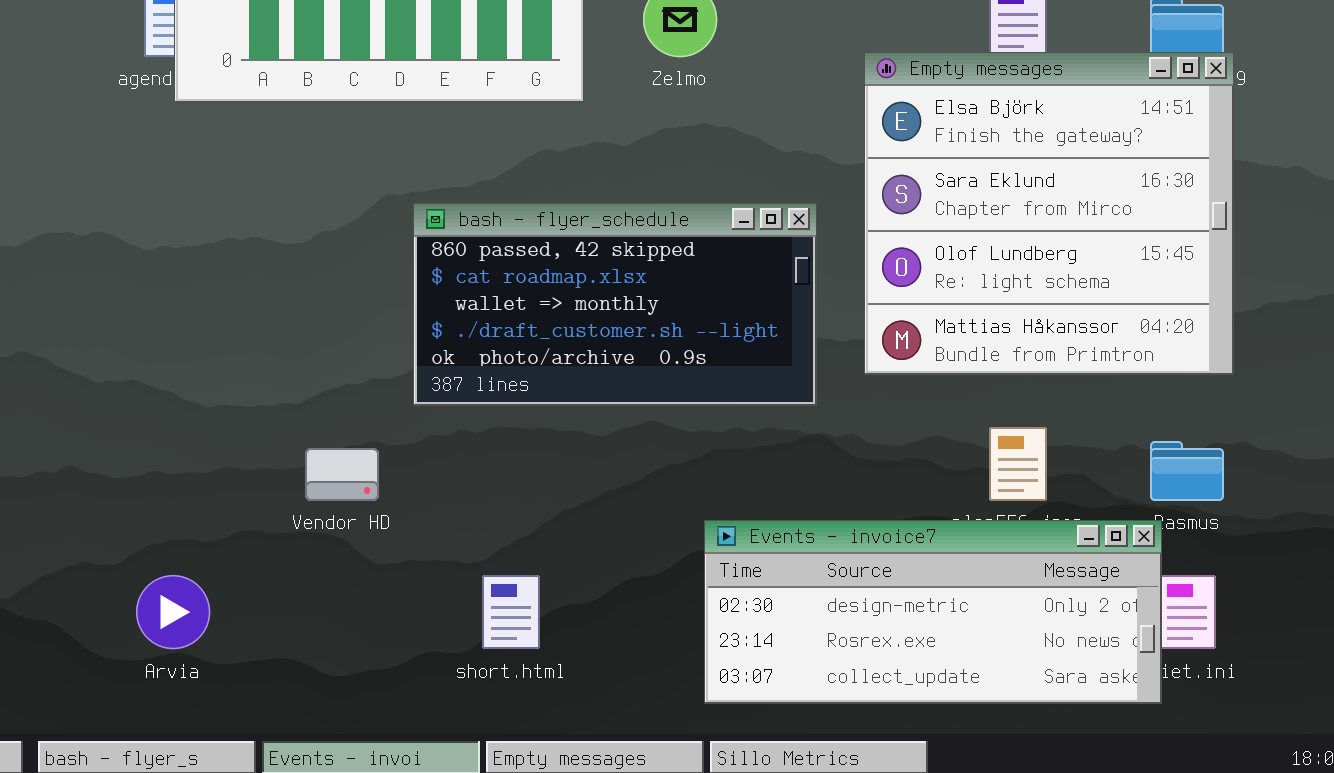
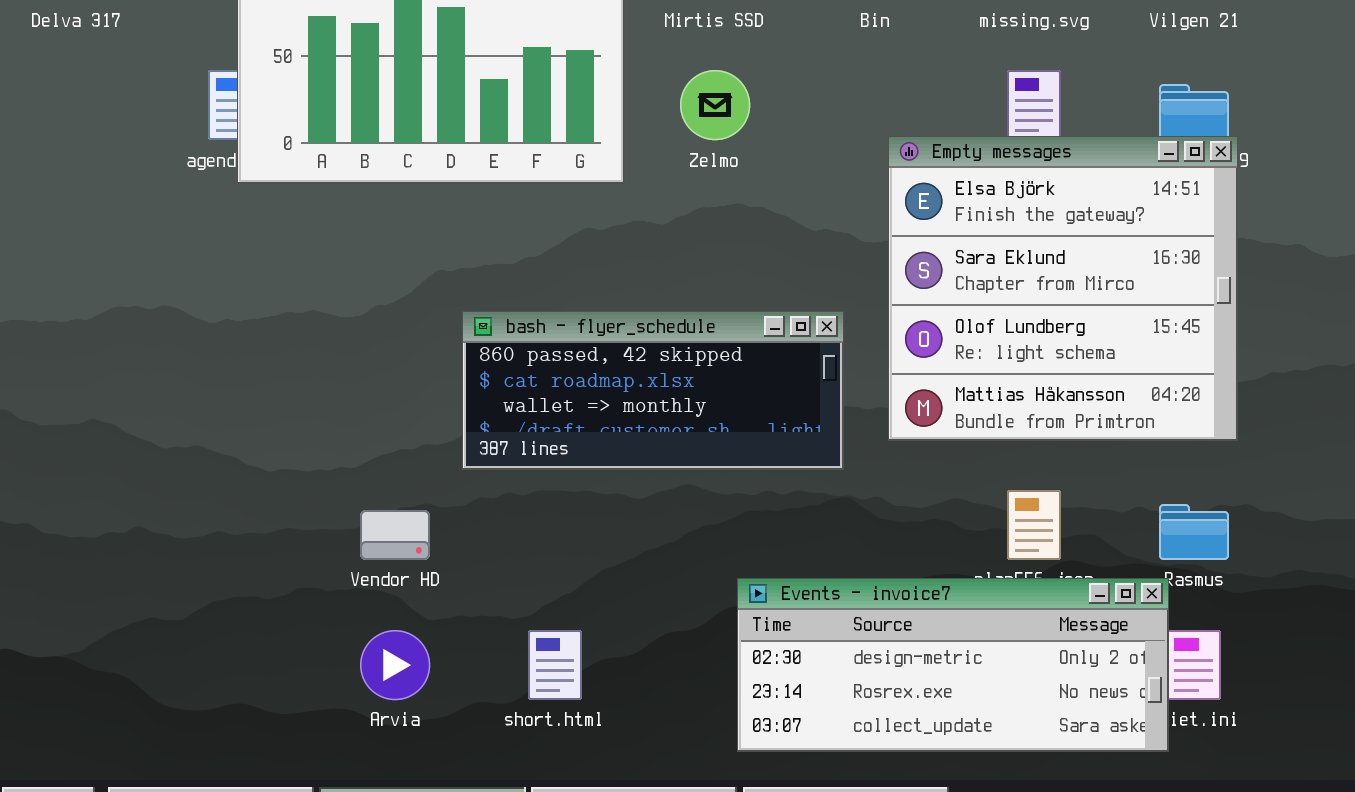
bash - flyer_schedule: [413,203,817,406] -> [462,311,844,470], resized
Arvia: [136,575,210,649] -> [360,630,430,700], moved

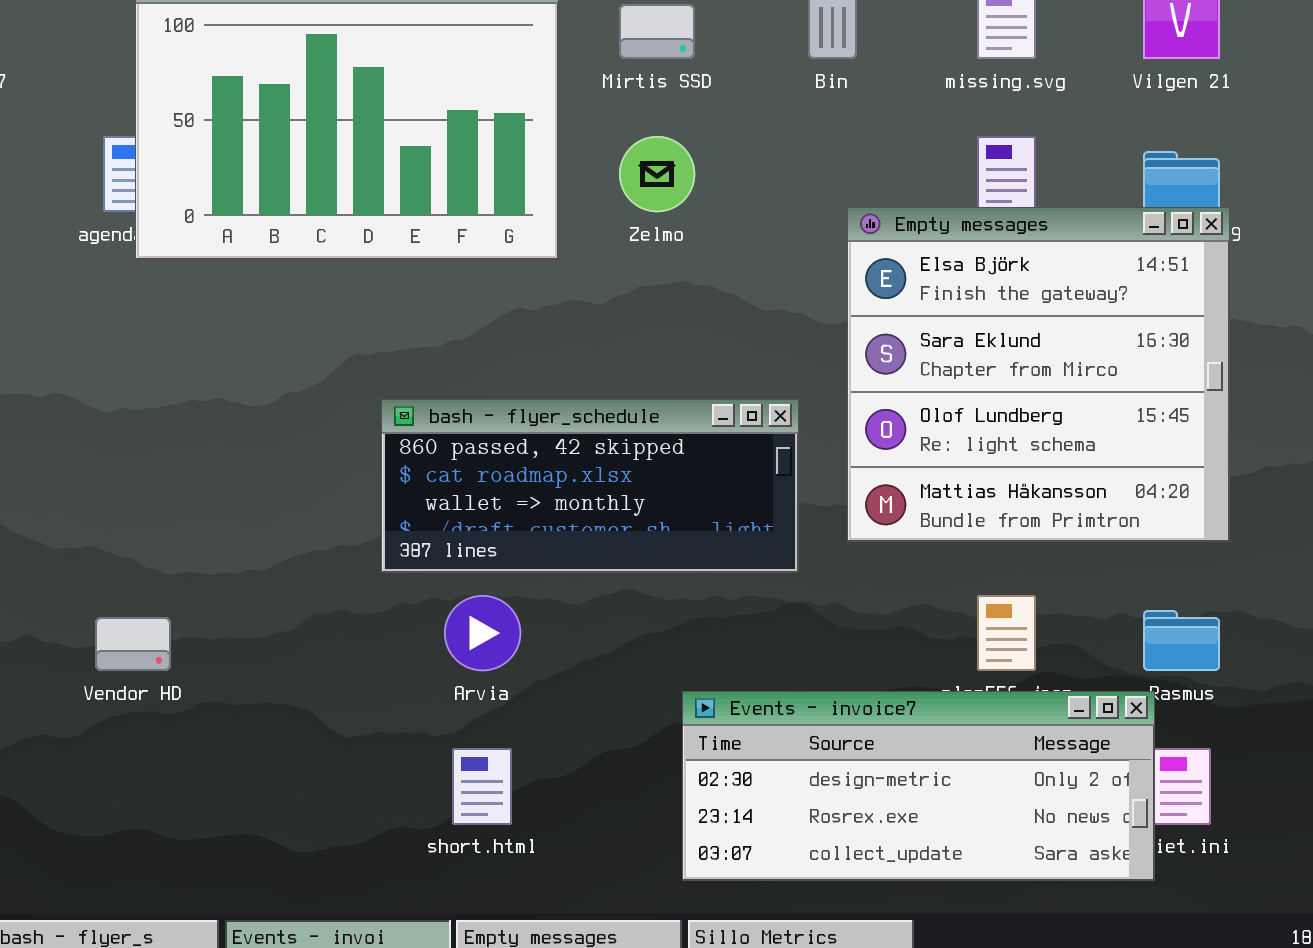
Vendor HD: [360,510,430,560] -> [95,617,171,671], moved
Arvia: [360,630,430,700] -> [444,595,521,671], moved

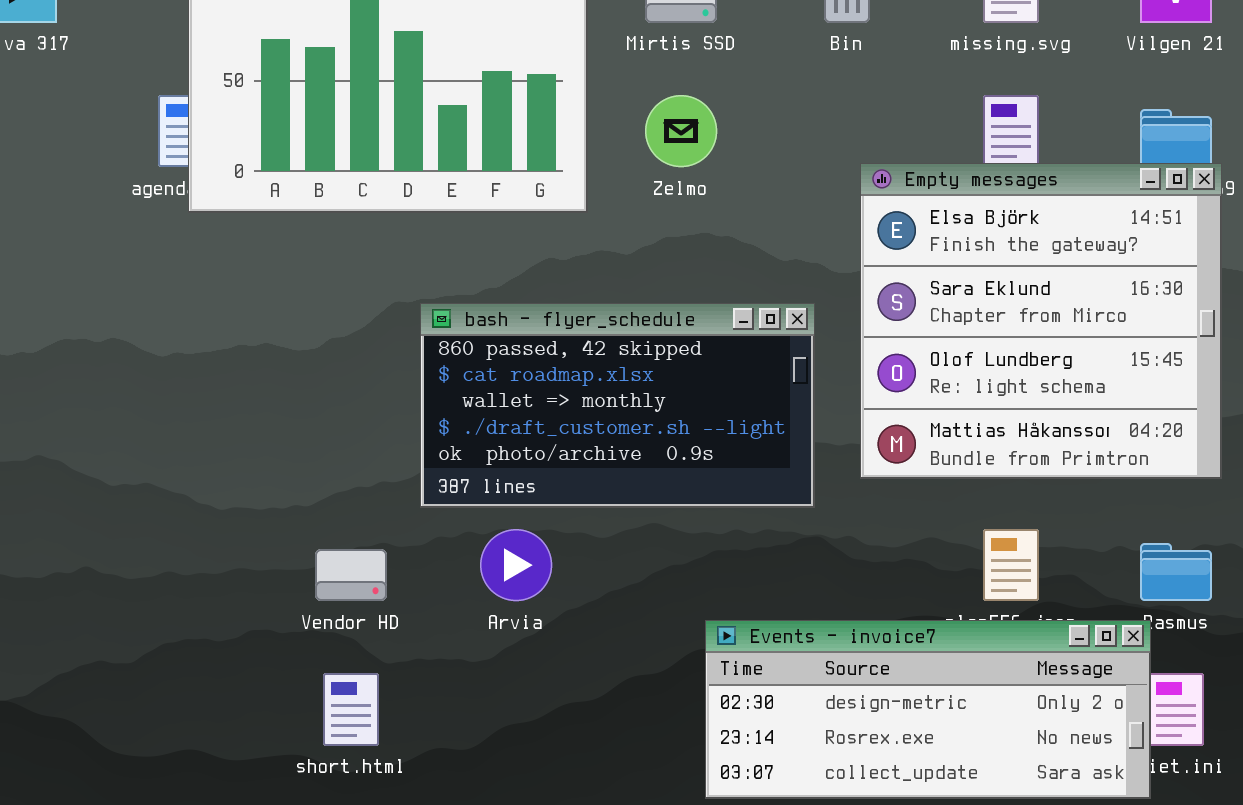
bash - flyer_schedule: [381,399,799,573] -> [420,303,815,508], resized
Vendor HD: [95,617,171,671] -> [315,549,387,601], moved
short.html: [452,748,512,825] -> [323,673,379,746], moved

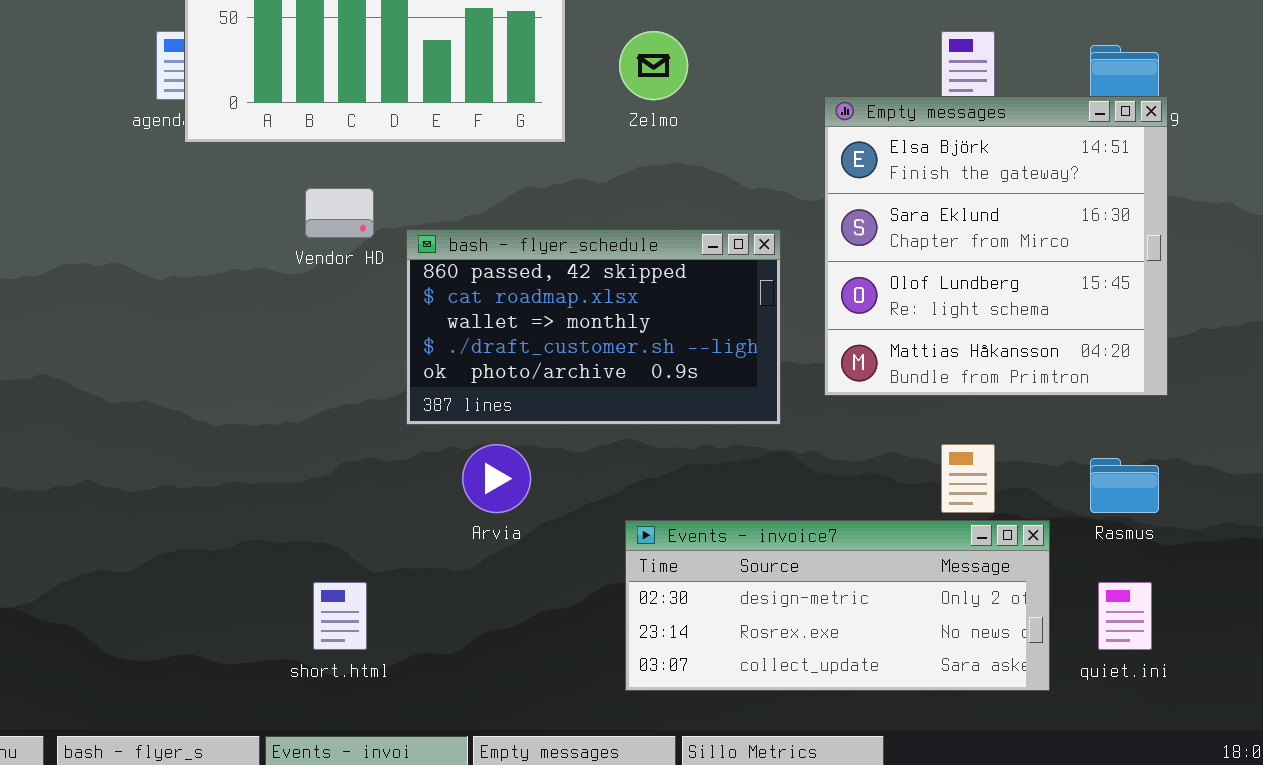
Vendor HD: [315,549,387,601] -> [305,188,374,238], moved
Events - invoice7: [705,620,1151,799] -> [625,520,1050,691], moved

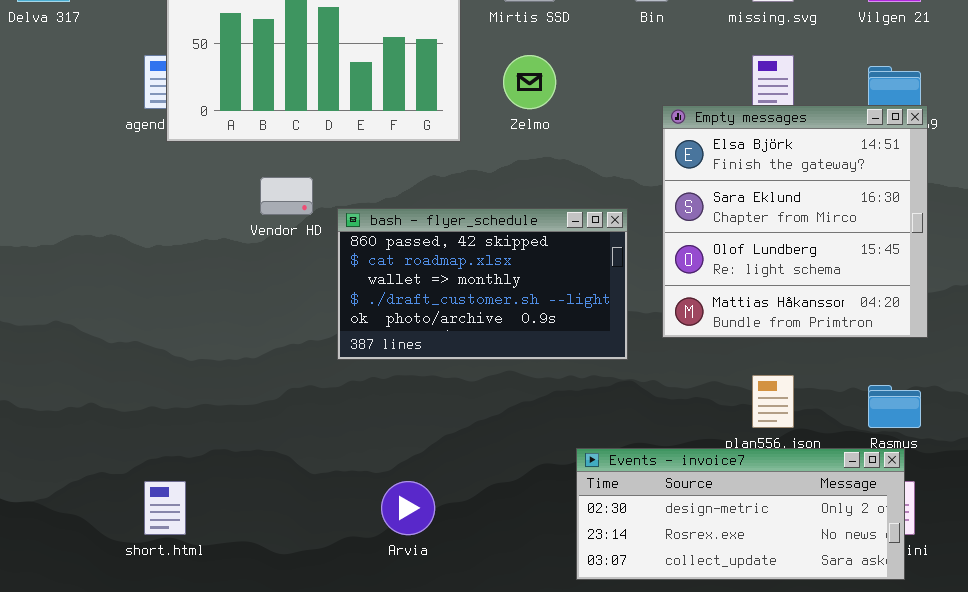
Arvia: [462,444,531,513] -> [381,481,435,535], moved
Events - invoice7: [625,520,1050,691] -> [576,448,905,580], moved
short.html: [313,582,367,650] -> [144,481,186,535], moved

